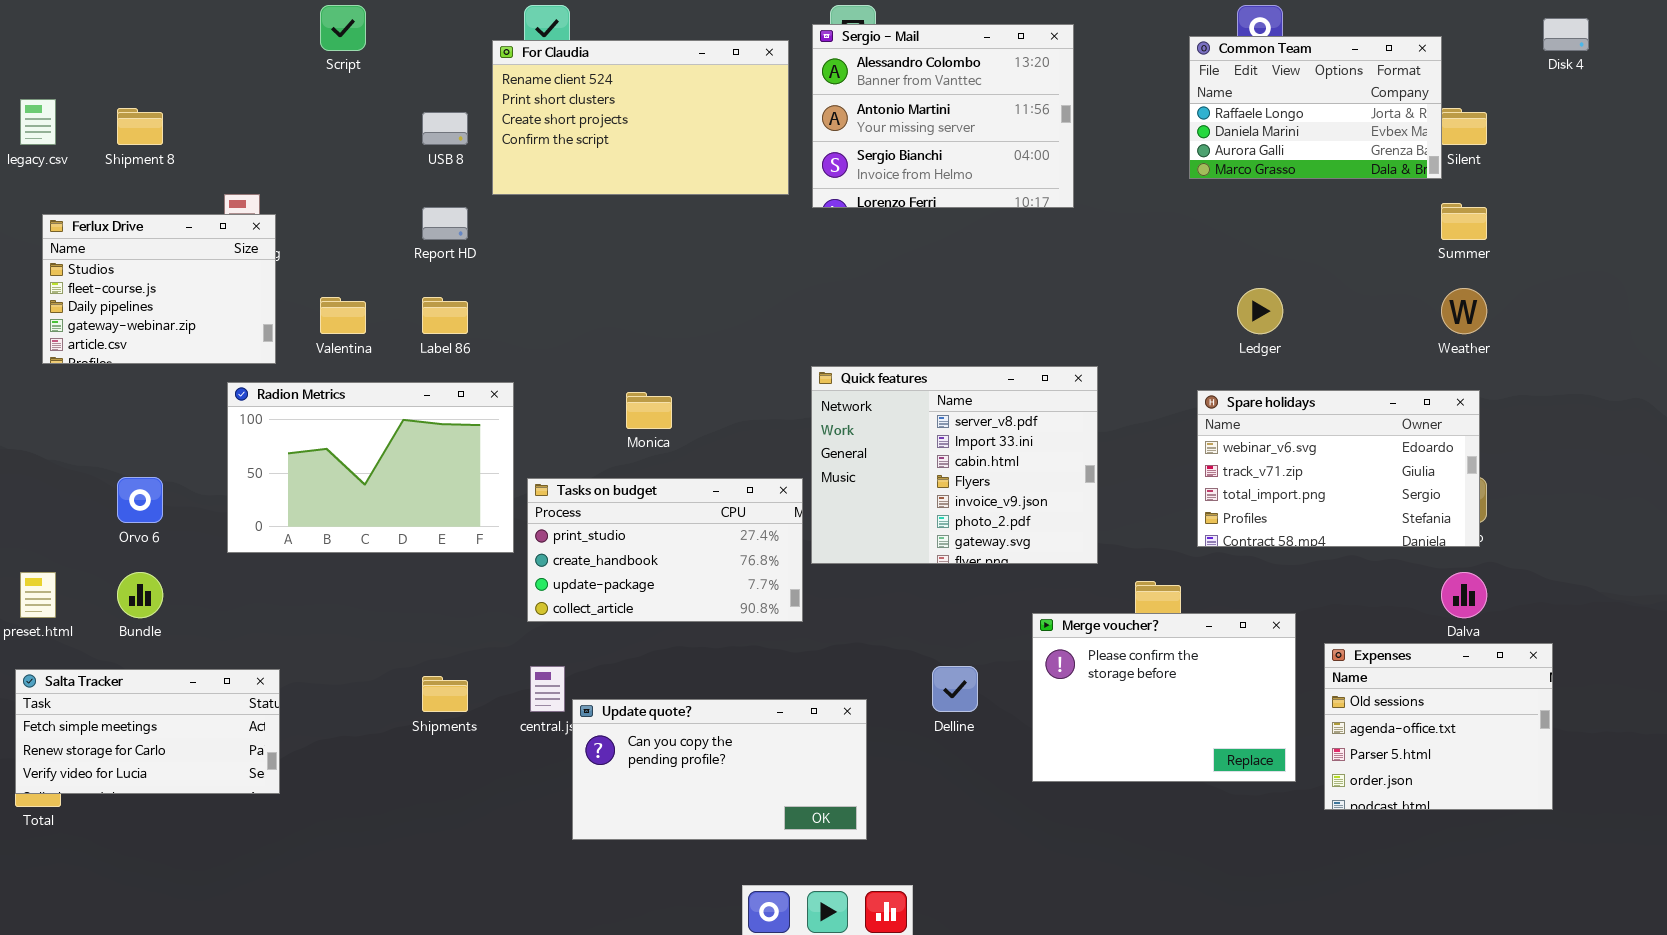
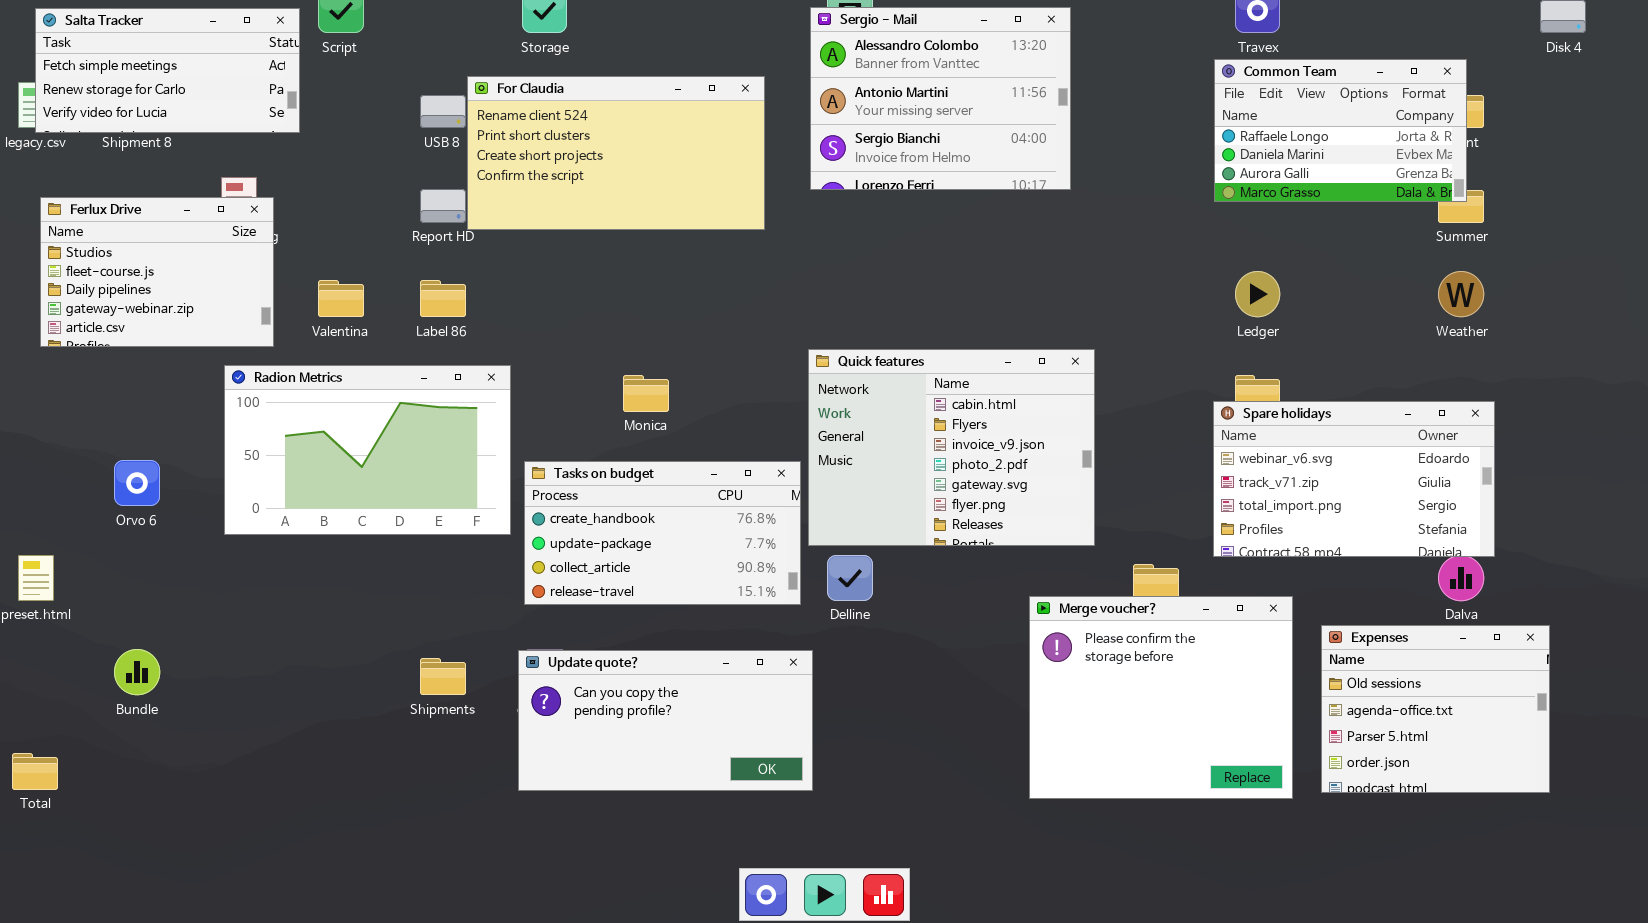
Common Team: [1189,36,1442,179] -> [1214,59,1467,202], moved
For Claudia: [492,40,789,195] -> [467,76,765,230], moved
Quick features: [811,366,1098,564] -> [808,349,1095,546], scrolled down 2 rows
Spare holidays: [1197,390,1480,547] -> [1213,401,1495,557], moved
Tasks on budget: [527,478,803,622] -> [524,461,801,605], scrolled down 1 row
Bundle: [117,572,163,618] -> [114,649,160,695], moved
Merge voucher?: [1032,613,1296,782] -> [1029,596,1293,799], resized
Delline: [932,666,978,712] -> [827,555,873,601], moved
Salta Tracker: [15,669,280,794] -> [35,8,300,133], moved
Update quote?: [572,699,867,840] -> [518,650,813,791], moved

